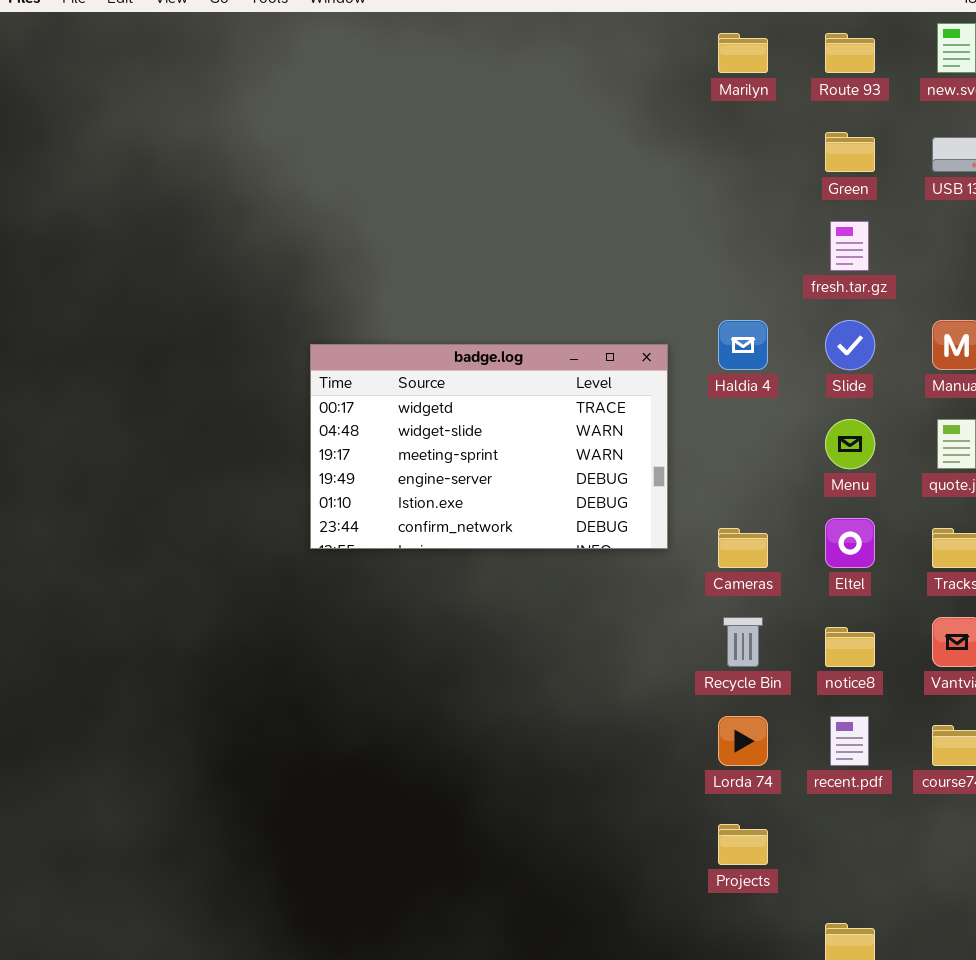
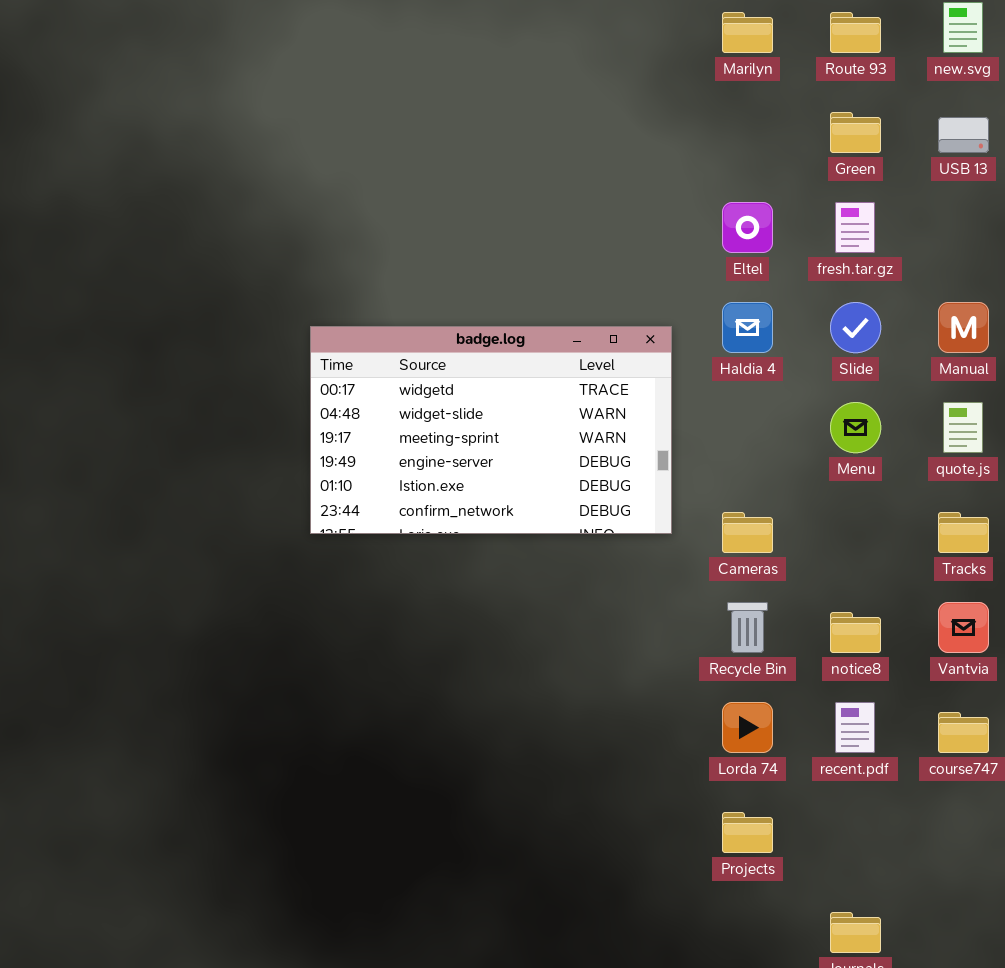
Eltel: [825,518,875,568] -> [722,202,773,253], moved

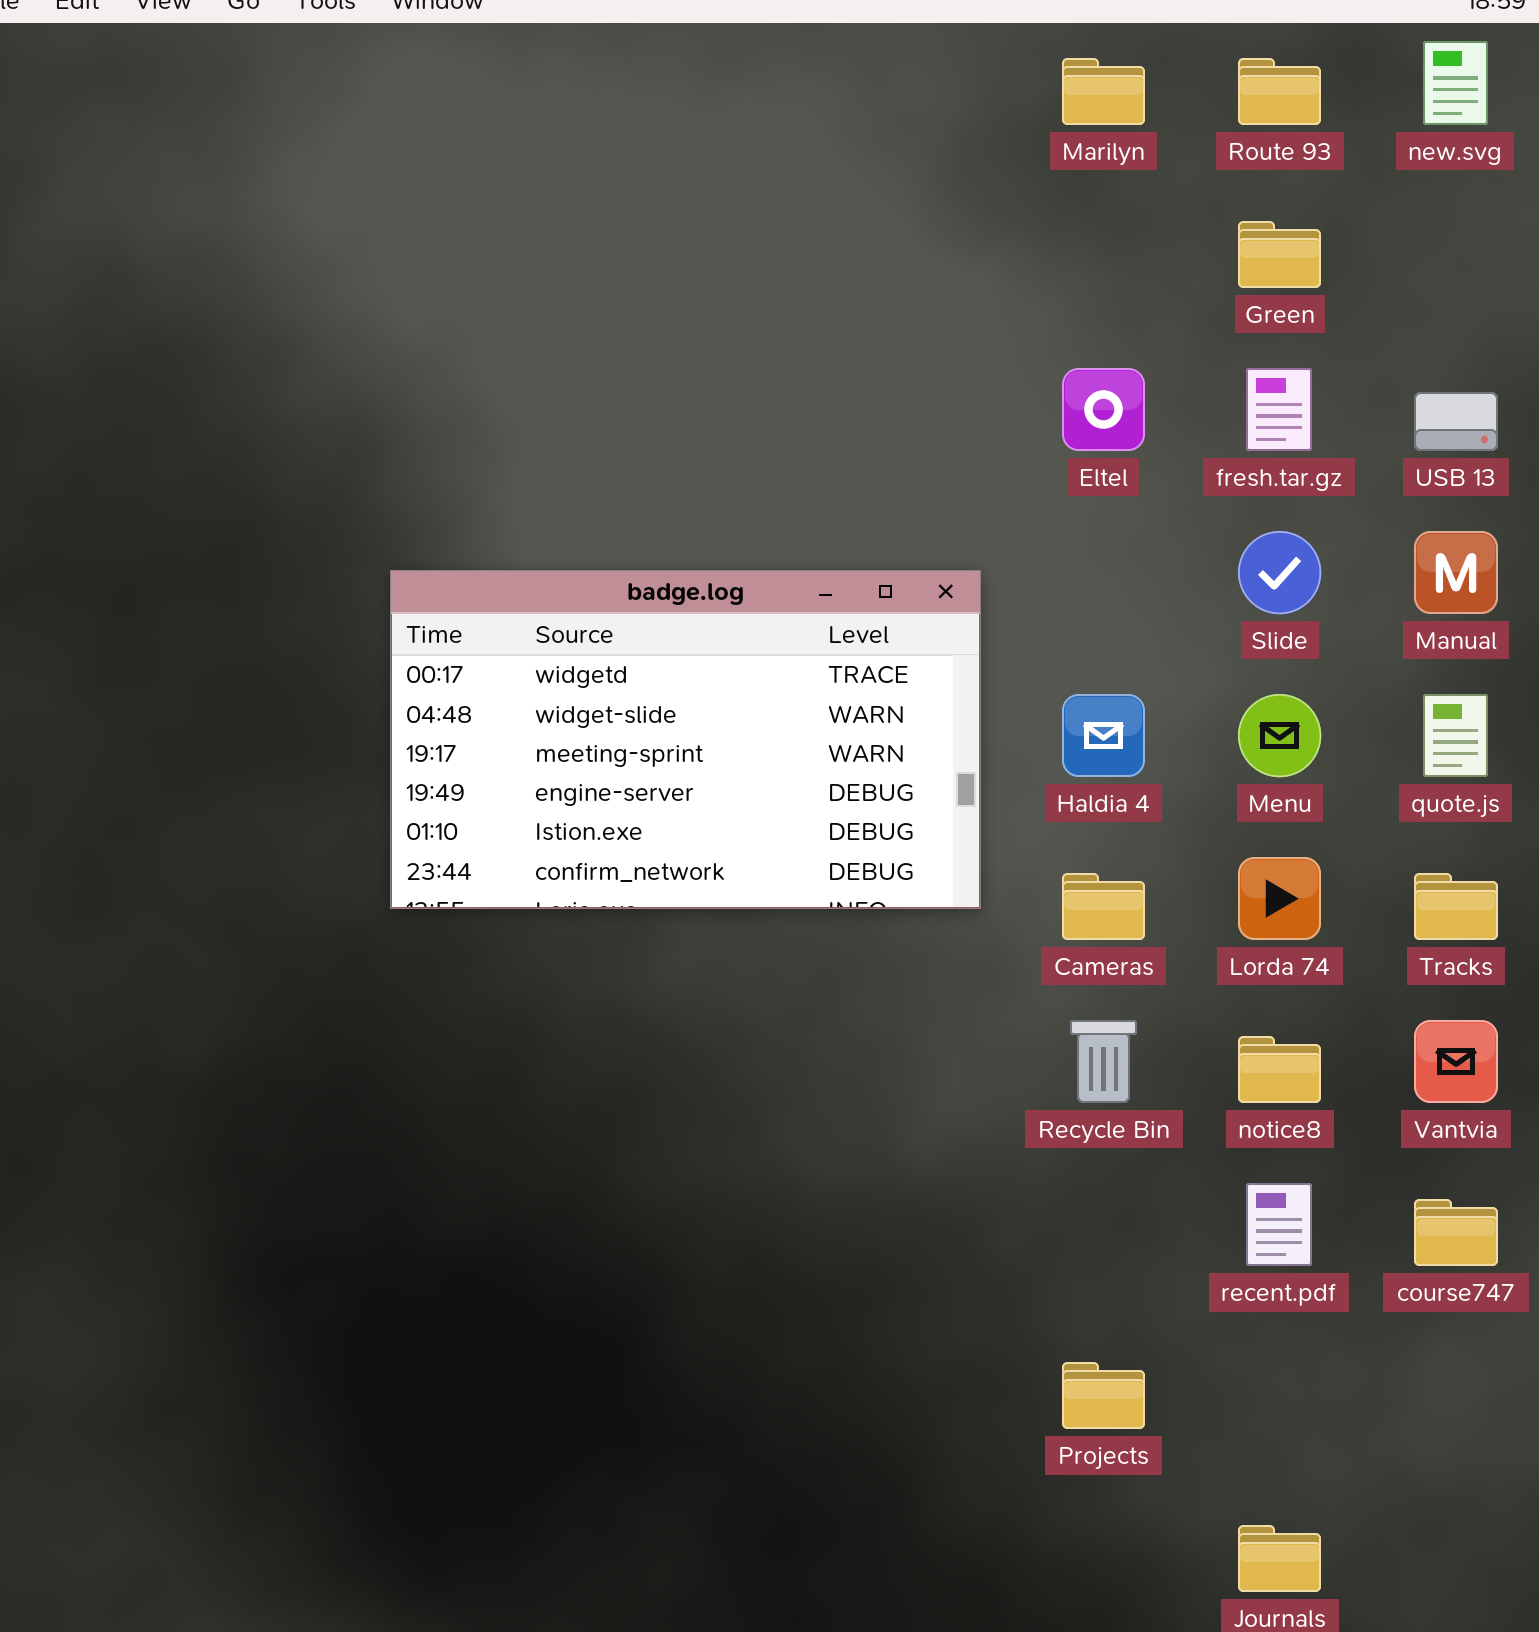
USB 13: [938,117,989,153] -> [1414,392,1498,451], moved
Haldia 4: [722,302,773,353] -> [1062,694,1145,777], moved
Lorda 74: [722,702,773,753] -> [1238,857,1321,940], moved

